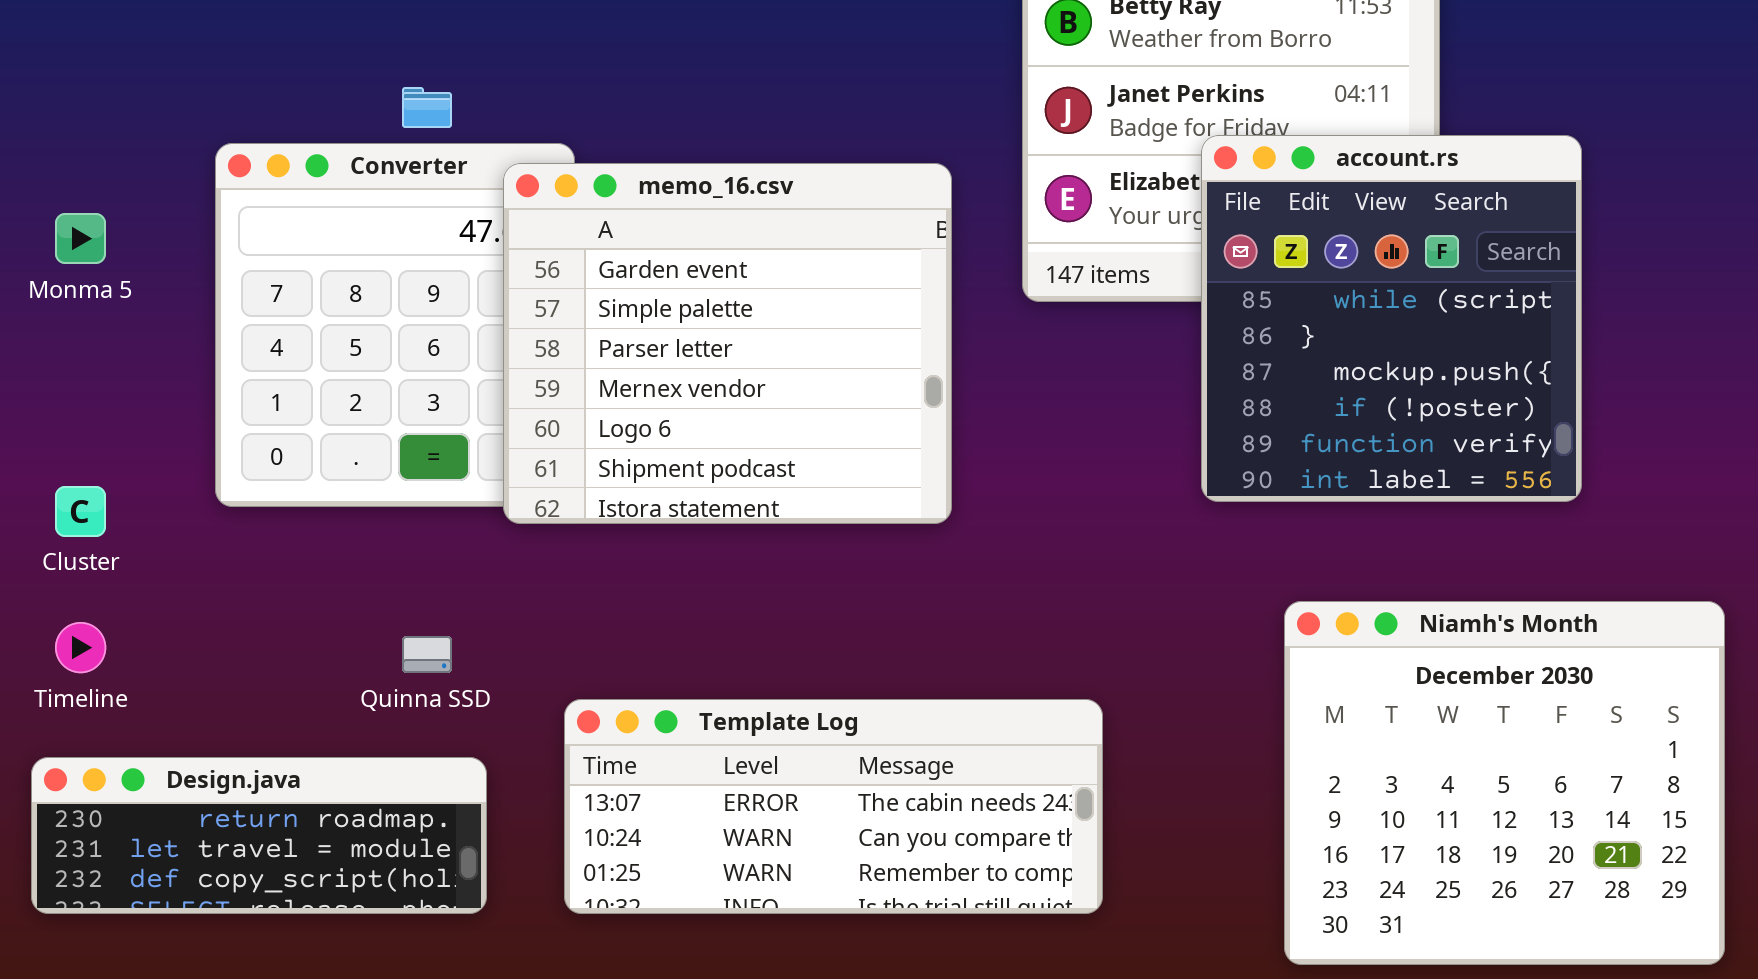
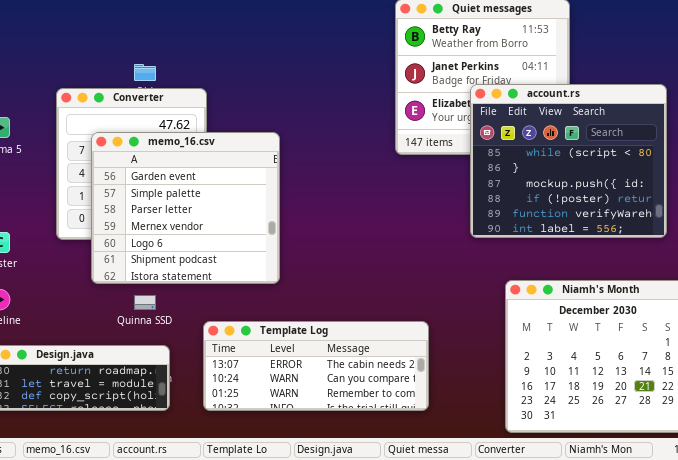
account.rs: [1201,135,1582,502] -> [470,84,667,238], resized
memo_16.csv: [503,163,952,524] -> [91,132,280,284], moved

